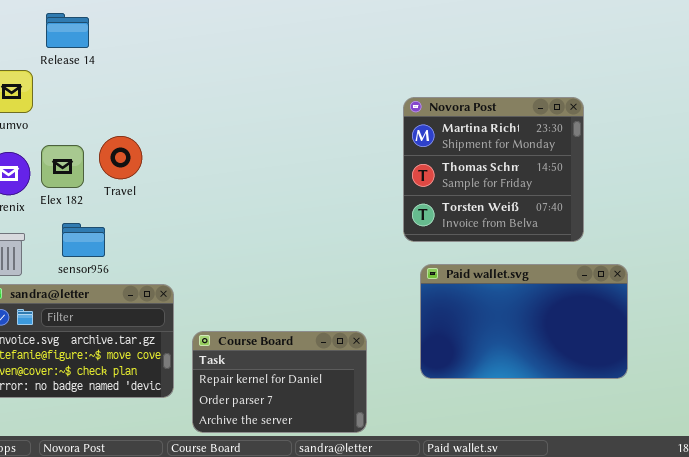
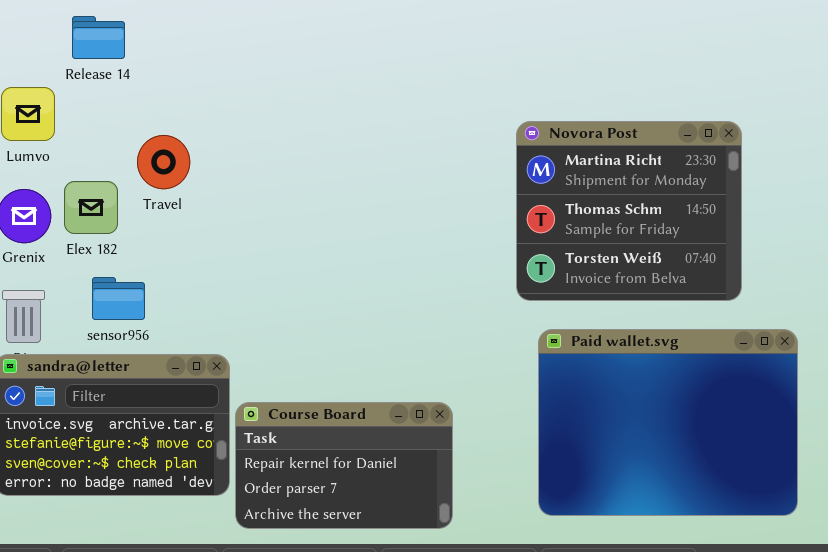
Travel: [99,136,142,179] -> [137,135,190,189], moved
Paid wallet.svg: [420,264,628,379] -> [538,329,798,516], resized
Course Board: [192,331,367,433] -> [235,402,453,529], moved

